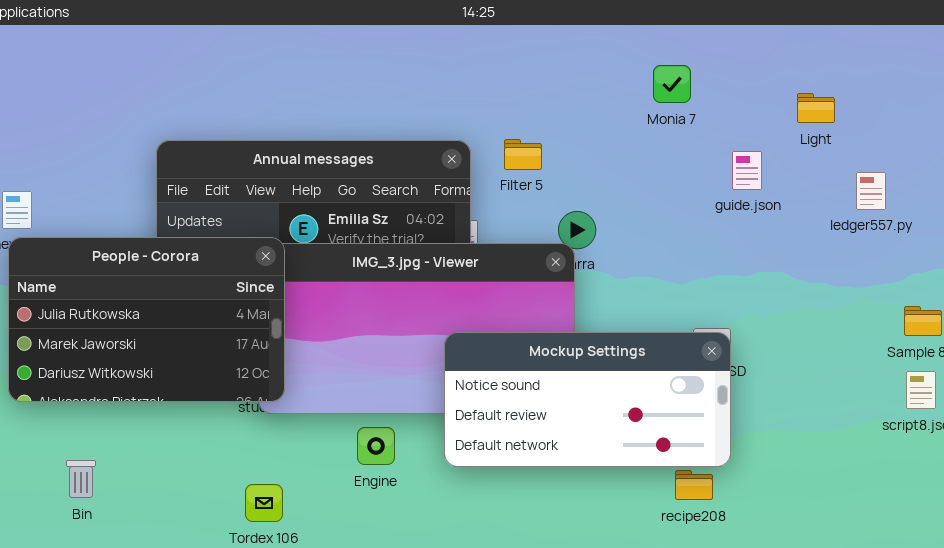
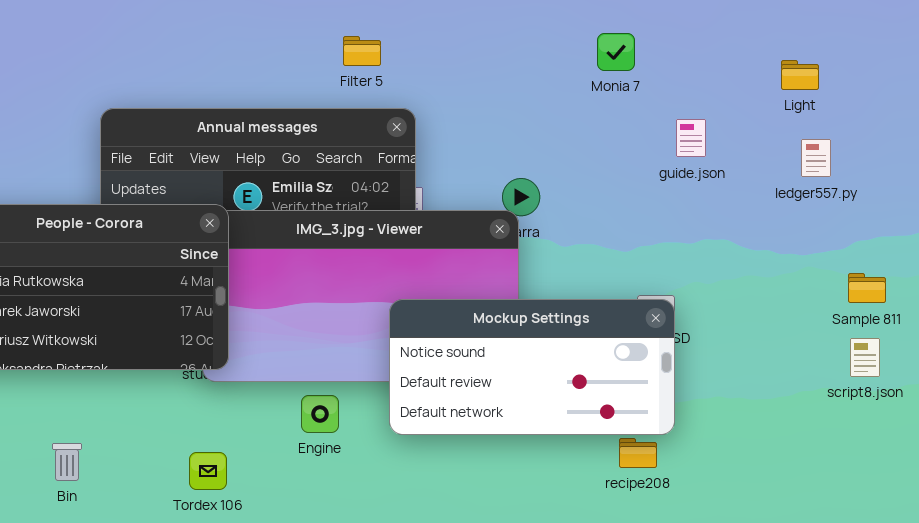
Light: [797,93,835,123] -> [781,60,819,90], moved
Filter 5: [504,139,542,170] -> [343,36,381,66], moved
Bin: [66,460,96,498] -> [52,443,82,481], moved

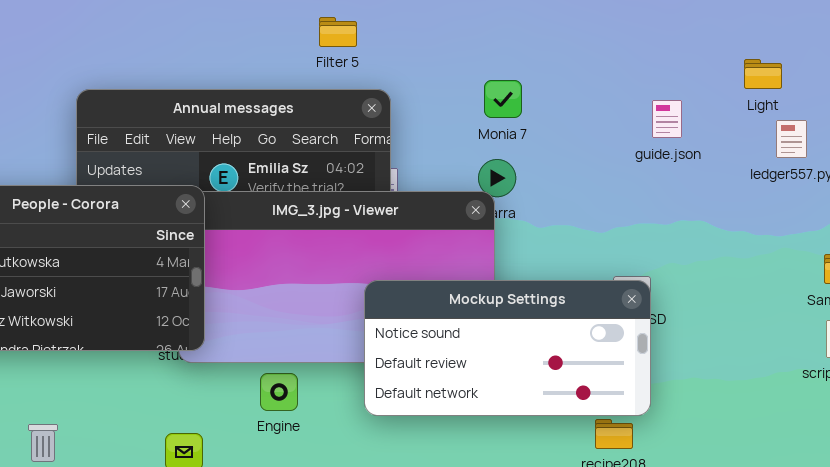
Monia 7: [597,33,635,71] -> [484,80,522,118], moved
Light: [781,60,819,90] -> [744,59,782,89], moved
Engine: [301,395,339,433] -> [260,373,298,411], moved

